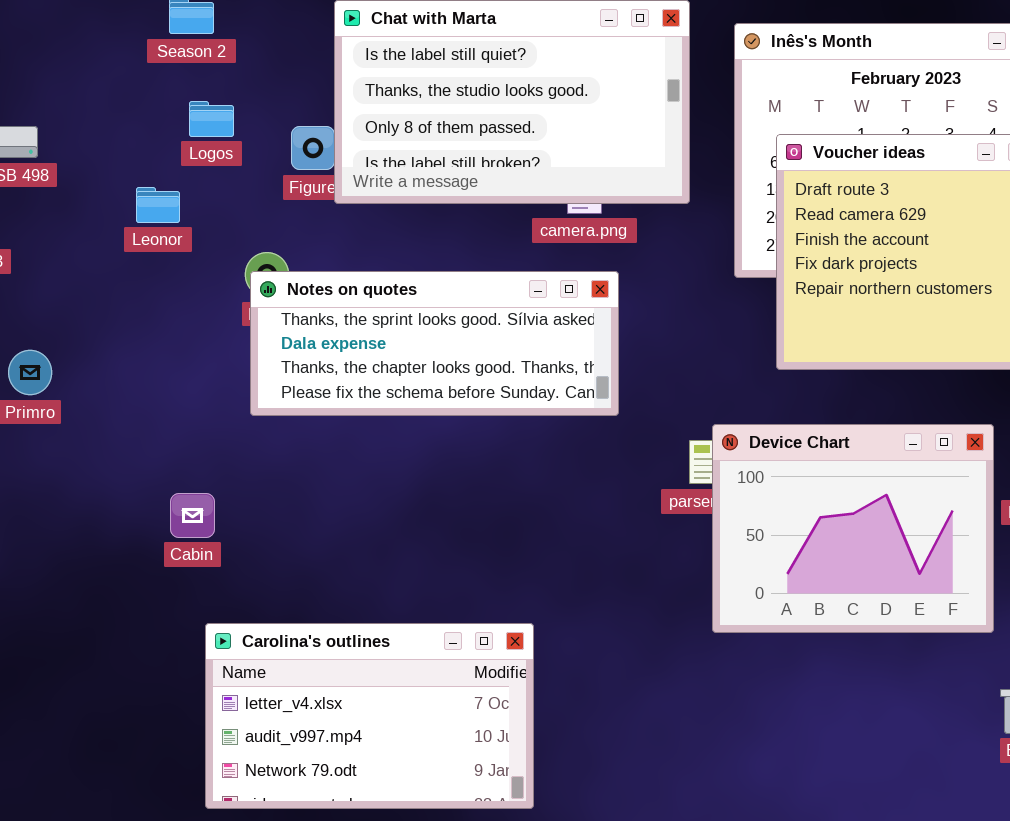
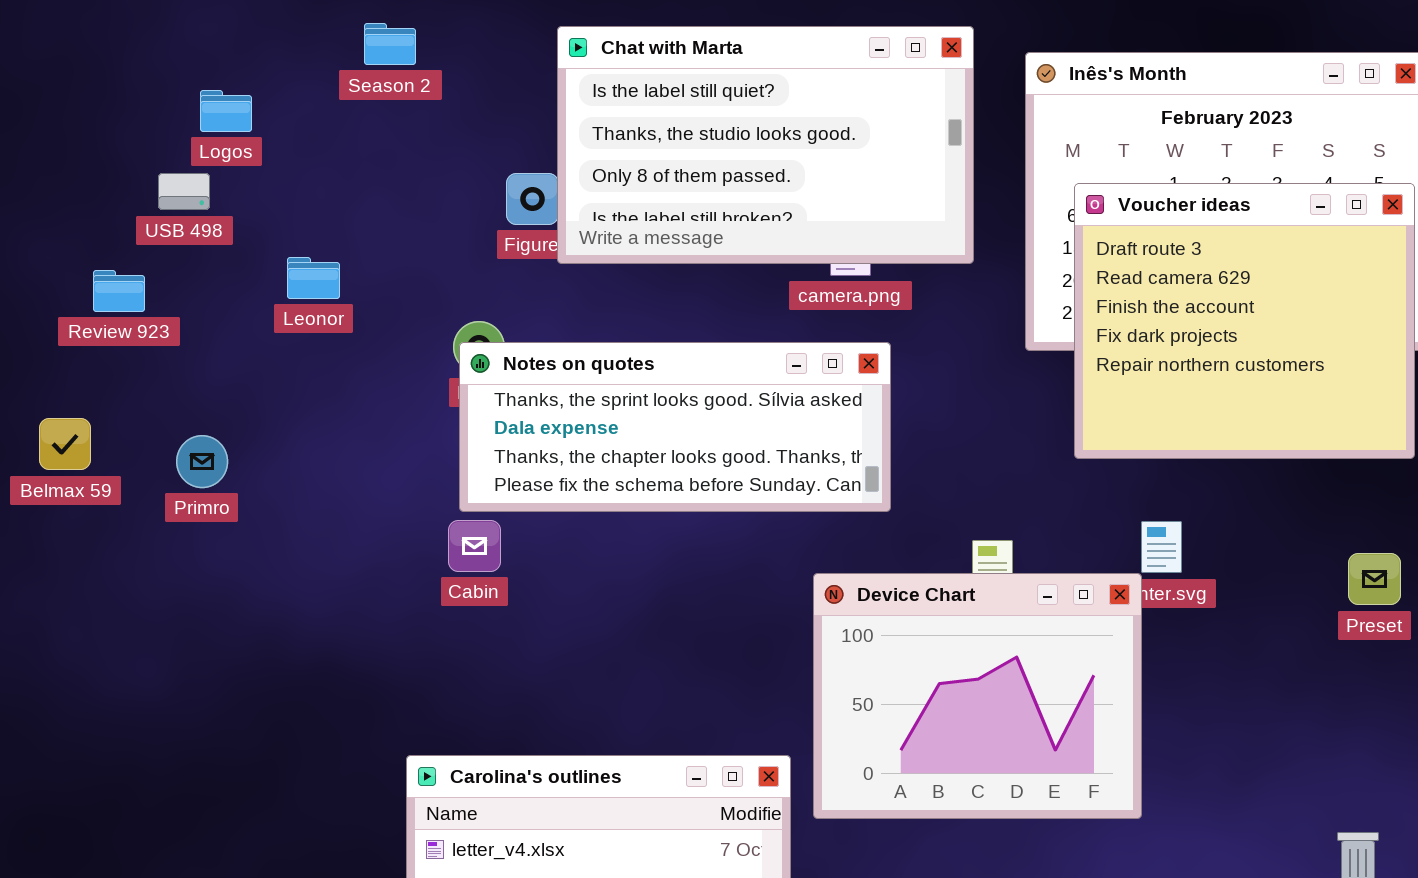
Logos: [189,101,234,137] -> [200,90,252,132], moved
Leonor: [136,187,180,223] -> [287,257,340,299], moved
Device Chart: [712,424,994,633] -> [813,573,1142,819], moved
Cabin: [170,493,215,538] -> [448,520,501,572], moved

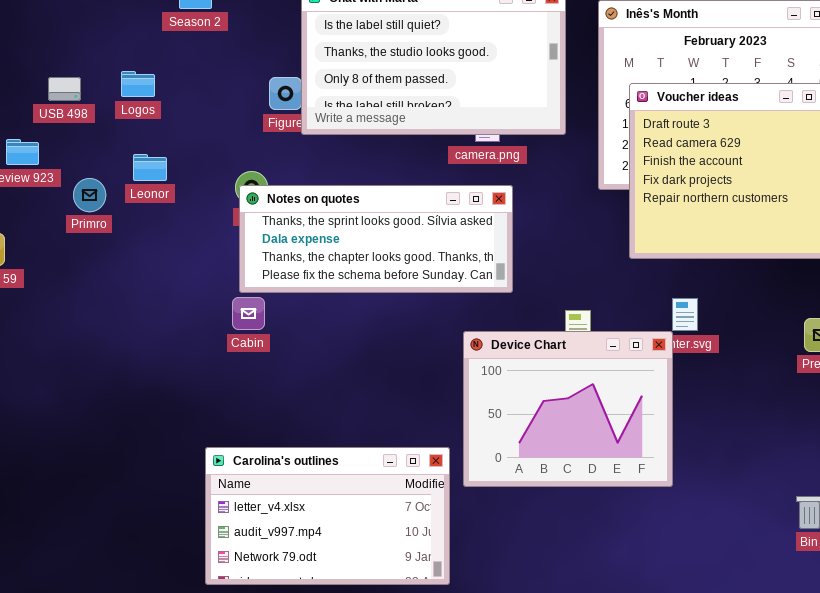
Logos: [200,90,252,132] -> [121,71,155,97], moved
Leonor: [287,257,340,299] -> [133,154,167,181], moved
Primro: [176,435,228,488] -> [73,178,106,212], moved

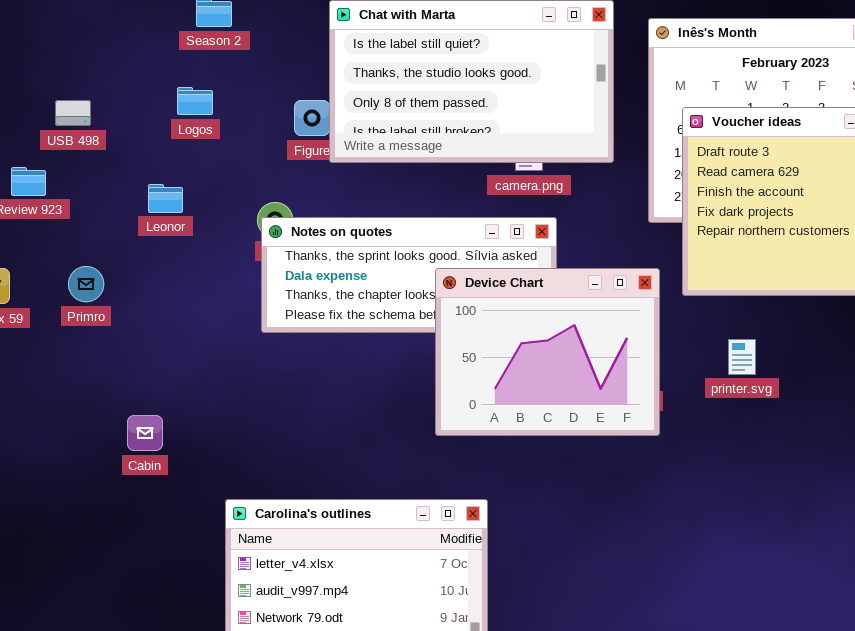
Logos: [121,71,155,97] -> [177,87,213,115], moved
Primro: [73,178,106,212] -> [68,266,104,302], moved
Cabin: [232,297,265,330] -> [127,415,163,451], moved
Device Chart: [463,331,673,487] -> [435,268,660,436], moved

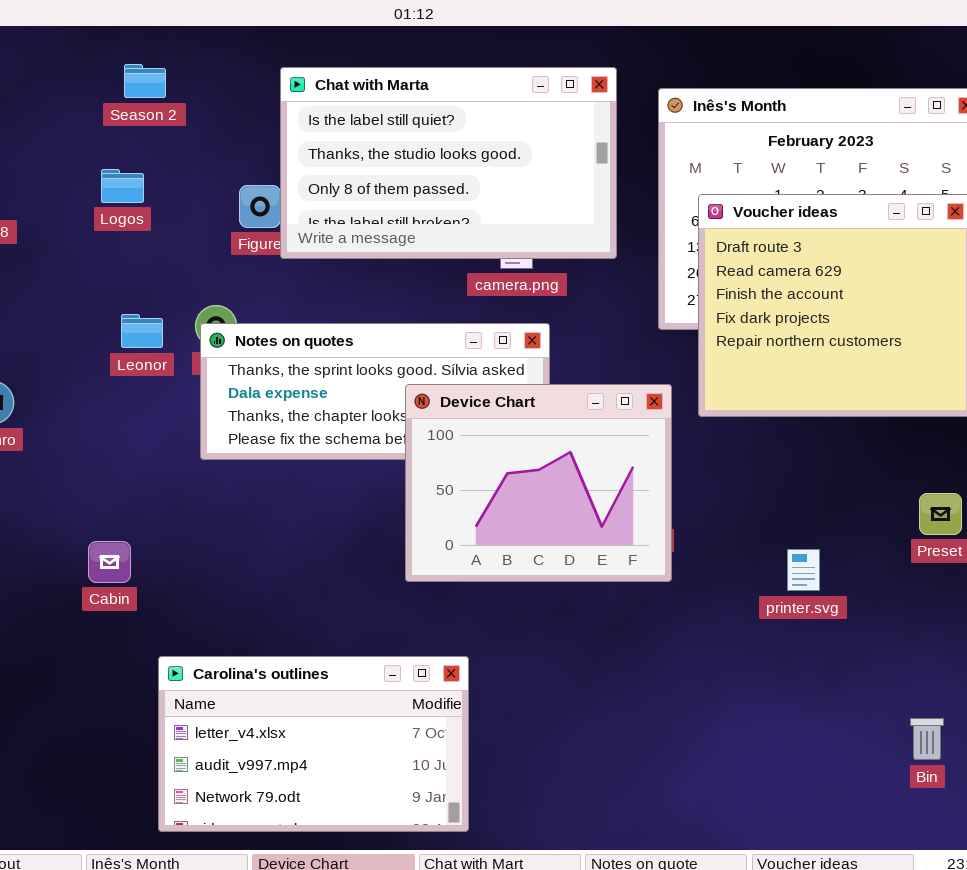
Leonor: [148,184,183,213] -> [121,314,163,348], moved
printer.svg: [728,339,756,375] -> [787,549,820,591], moved
Cabin: [127,415,163,451] -> [88,541,131,583], moved

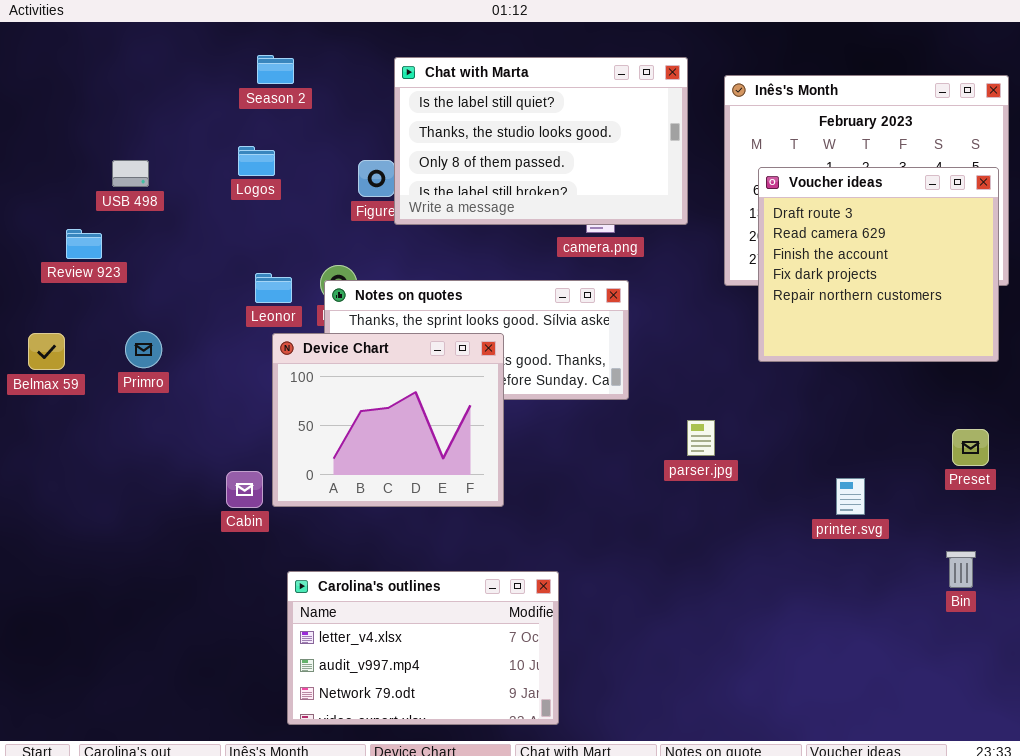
Device Chart: [405,384,672,582] -> [272,333,504,507], moved
Bin: [910,718,944,760] -> [946,551,976,588], moved

